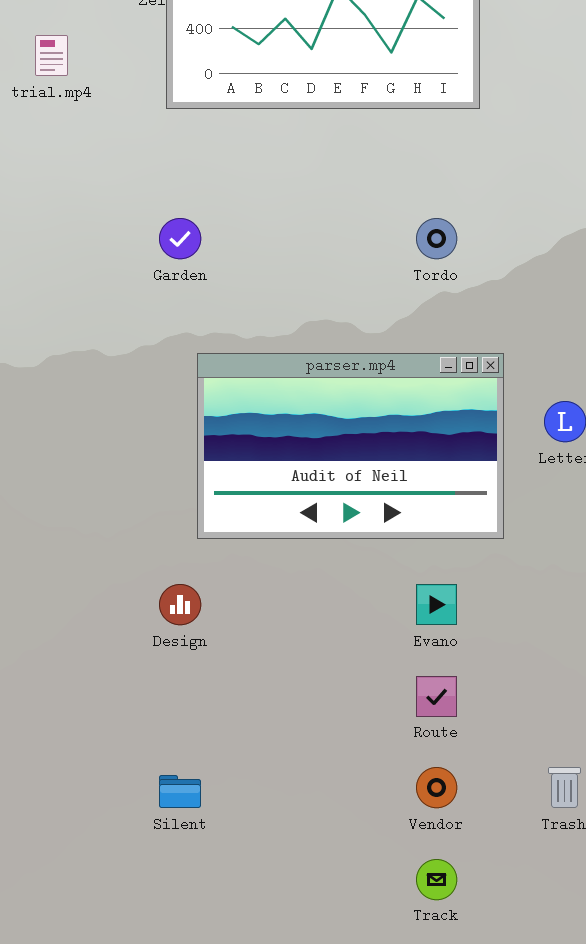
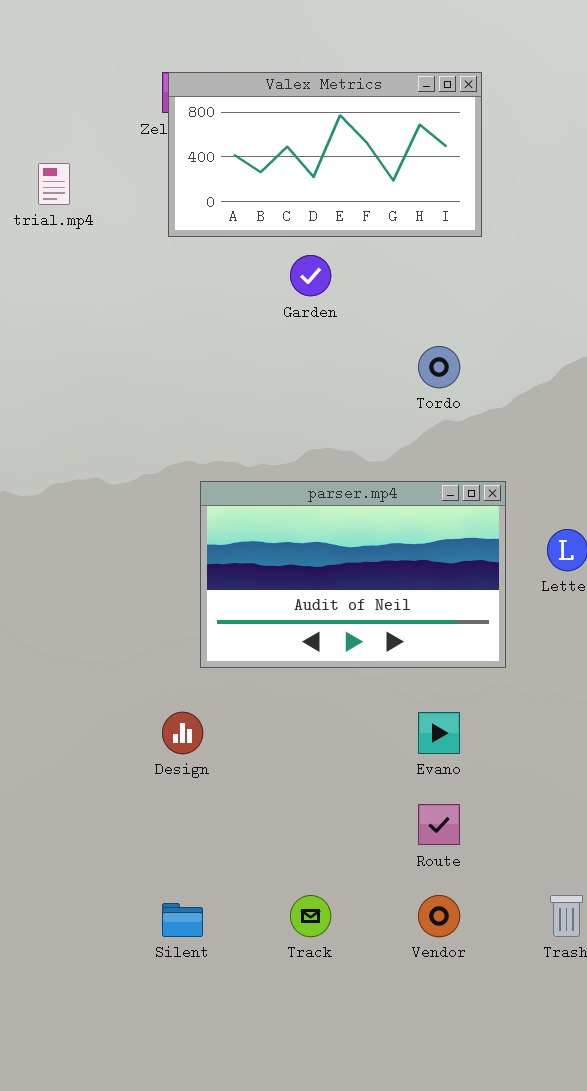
Garden: [159,218,201,259] -> [290,255,331,296], moved
Track: [416,859,457,900] -> [290,895,331,937], moved

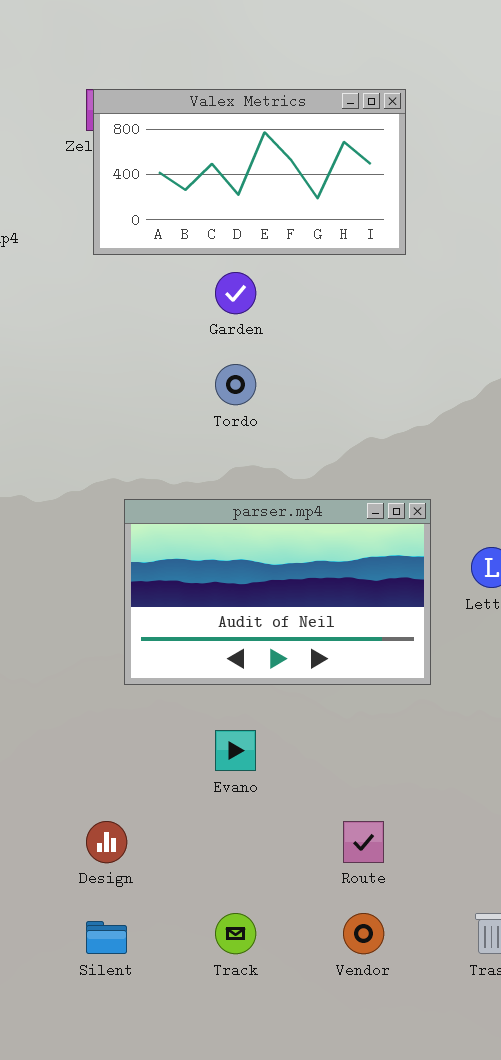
Tordo: [418,346,460,388] -> [215,364,256,405], moved
Design: [162,712,203,754] -> [86,821,127,863], moved
Evano: [418,712,460,754] -> [215,730,256,771], moved

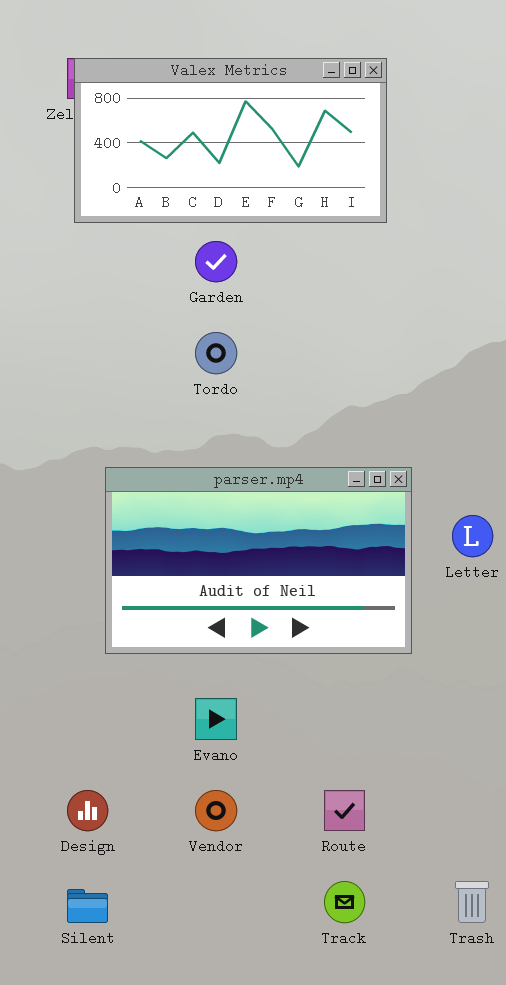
Track: [215,913,256,954] -> [324,881,365,923], moved
Vendor: [343,913,384,954] -> [195,790,237,831], moved

